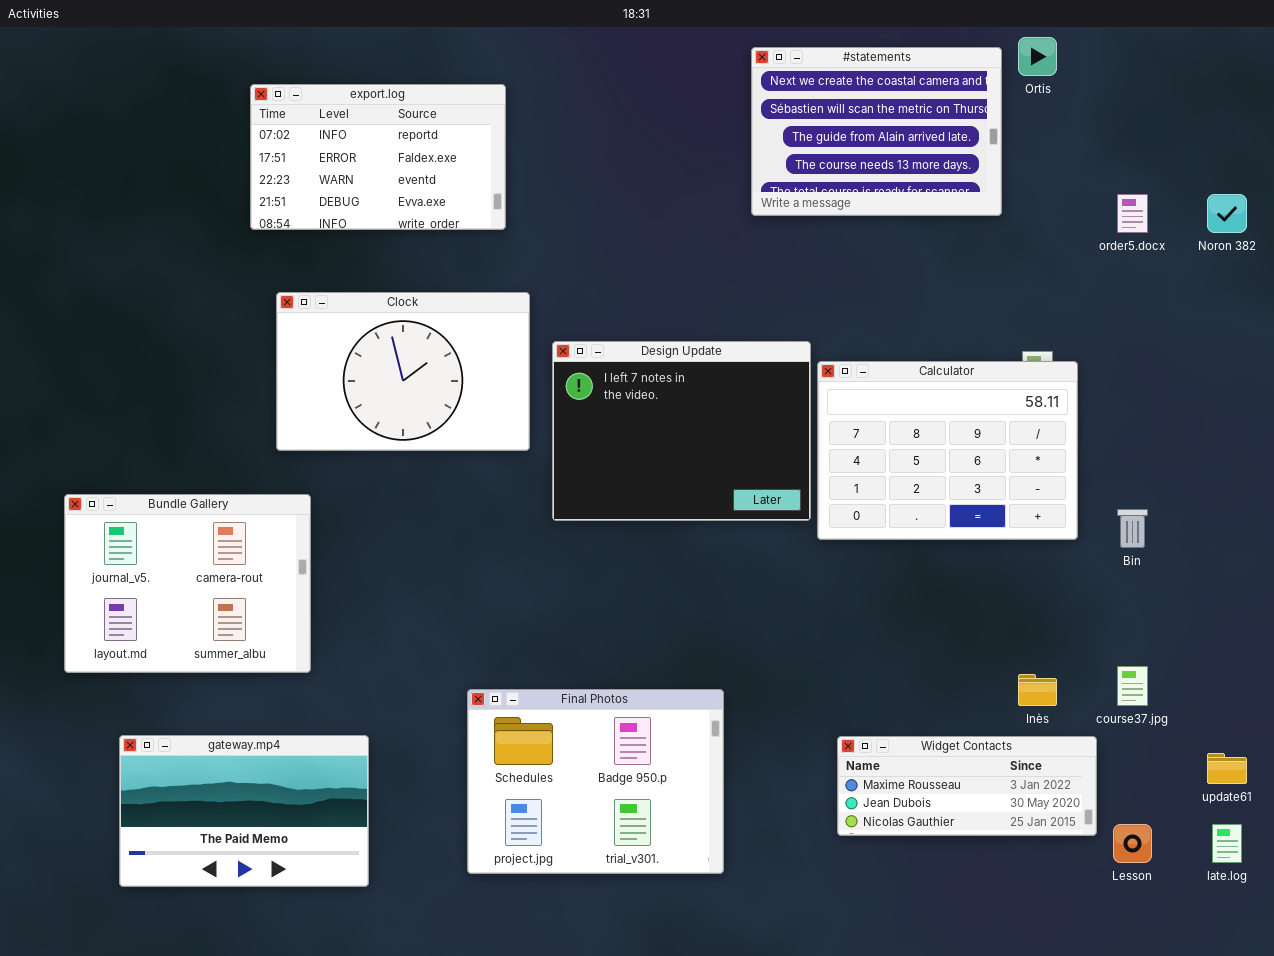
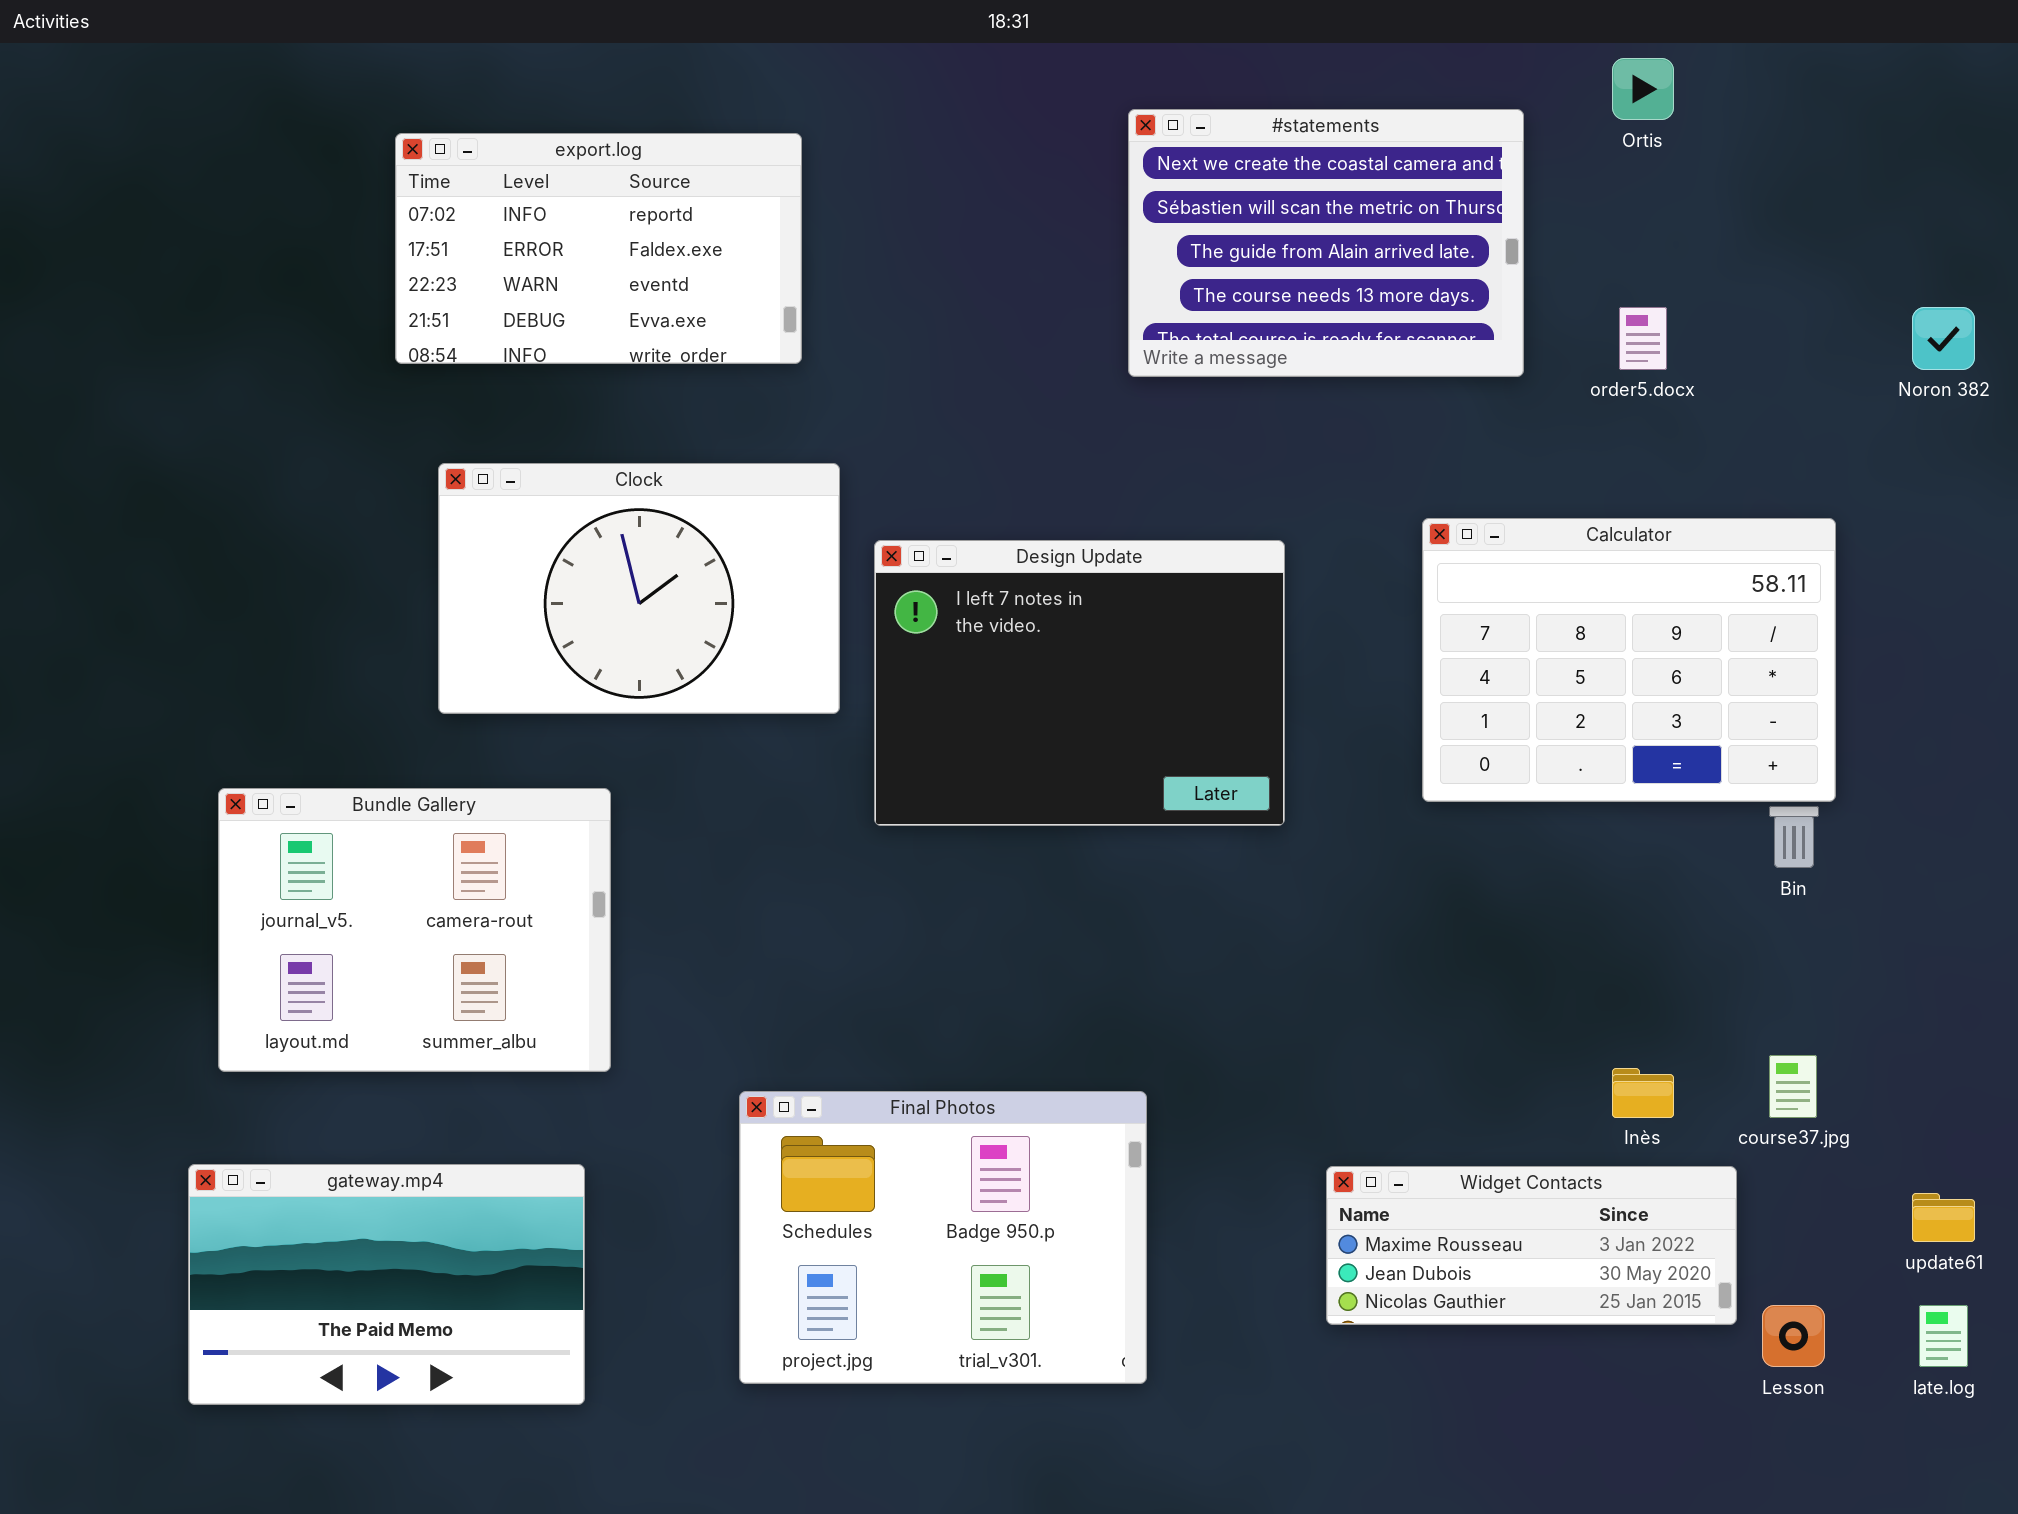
#statements: [751,47,1002,216] -> [1128,109,1524,377], moved
order5.docx: [1117,194,1148,233] -> [1619,307,1667,370], moved
Calculator: [817,361,1078,540] -> [1422,518,1836,802], moved
Bundle Gallery: [64,494,311,673] -> [218,788,611,1072], moved

